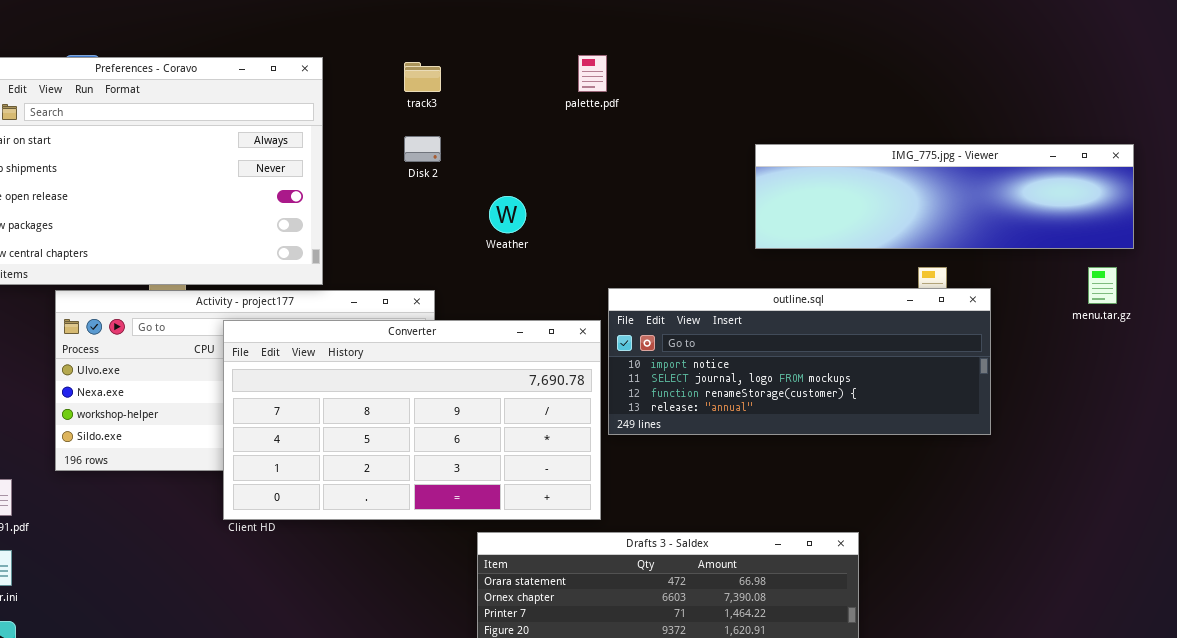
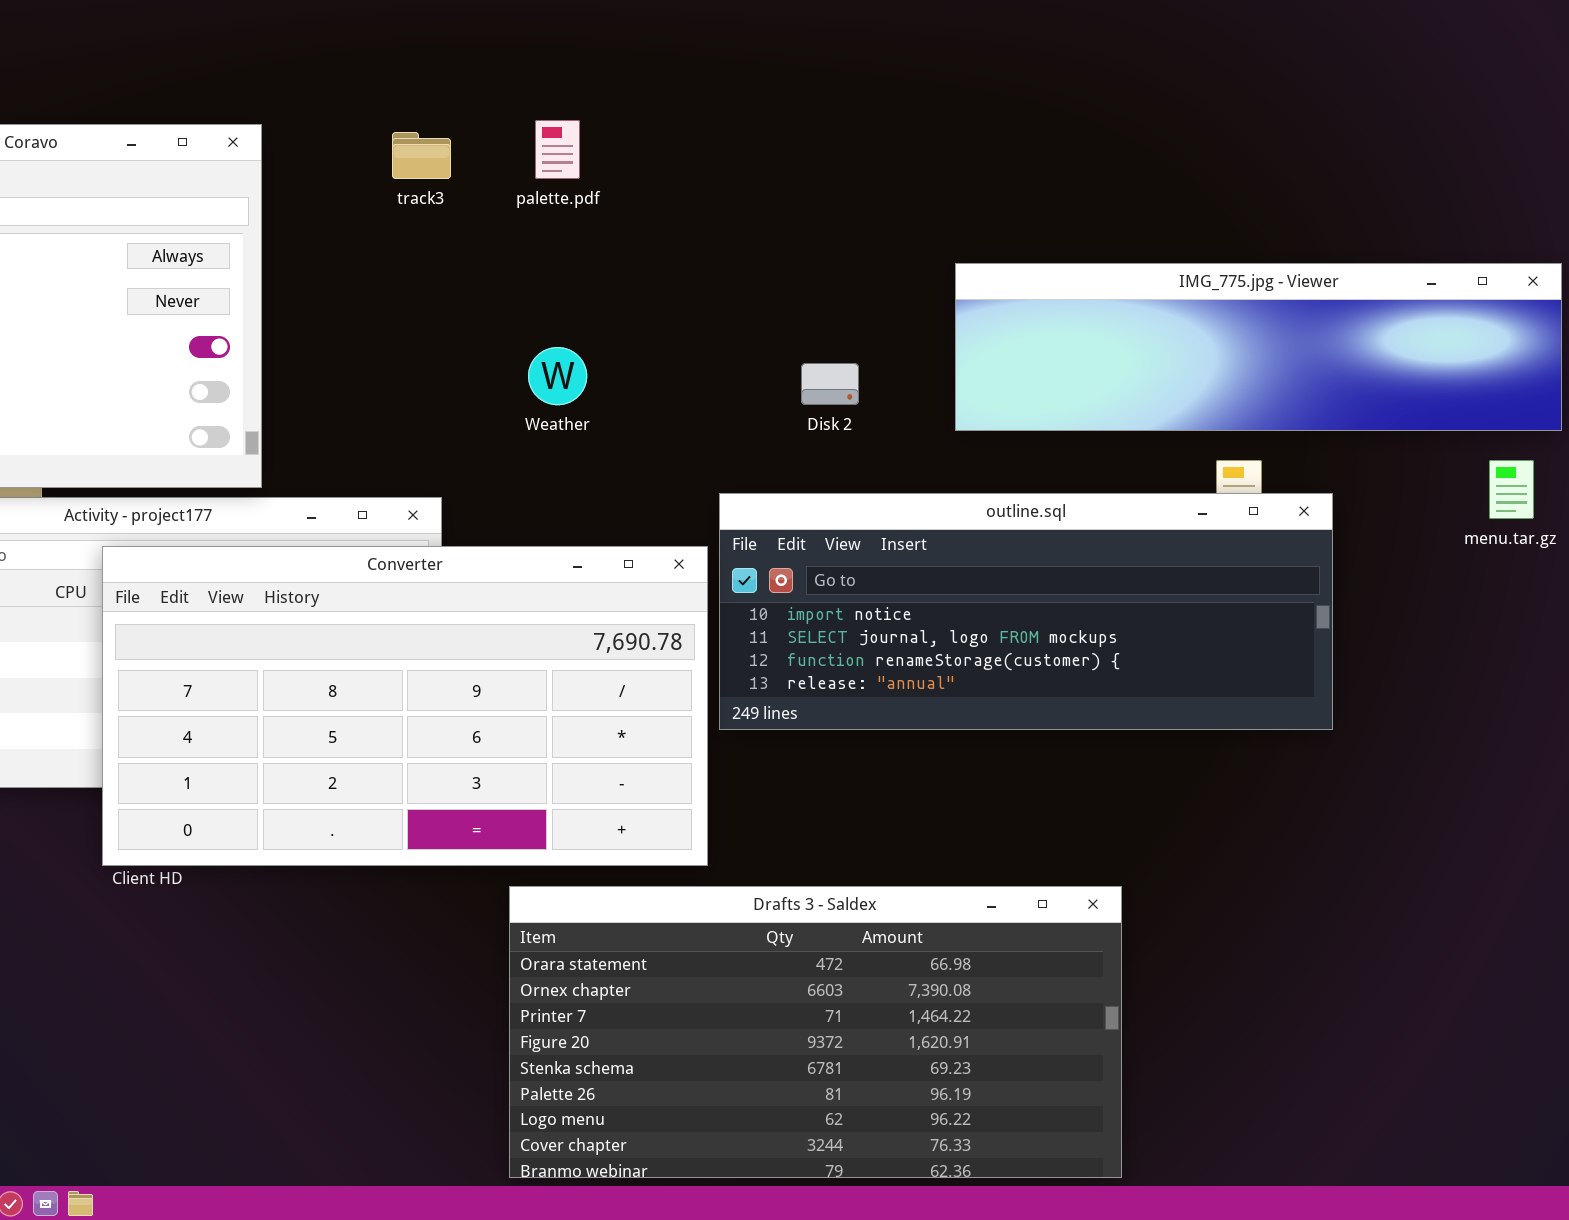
palette.pdf: [578,55,607,92] -> [535,120,580,179], moved
Disk 2: [404,136,441,162] -> [801,363,859,405], moved

